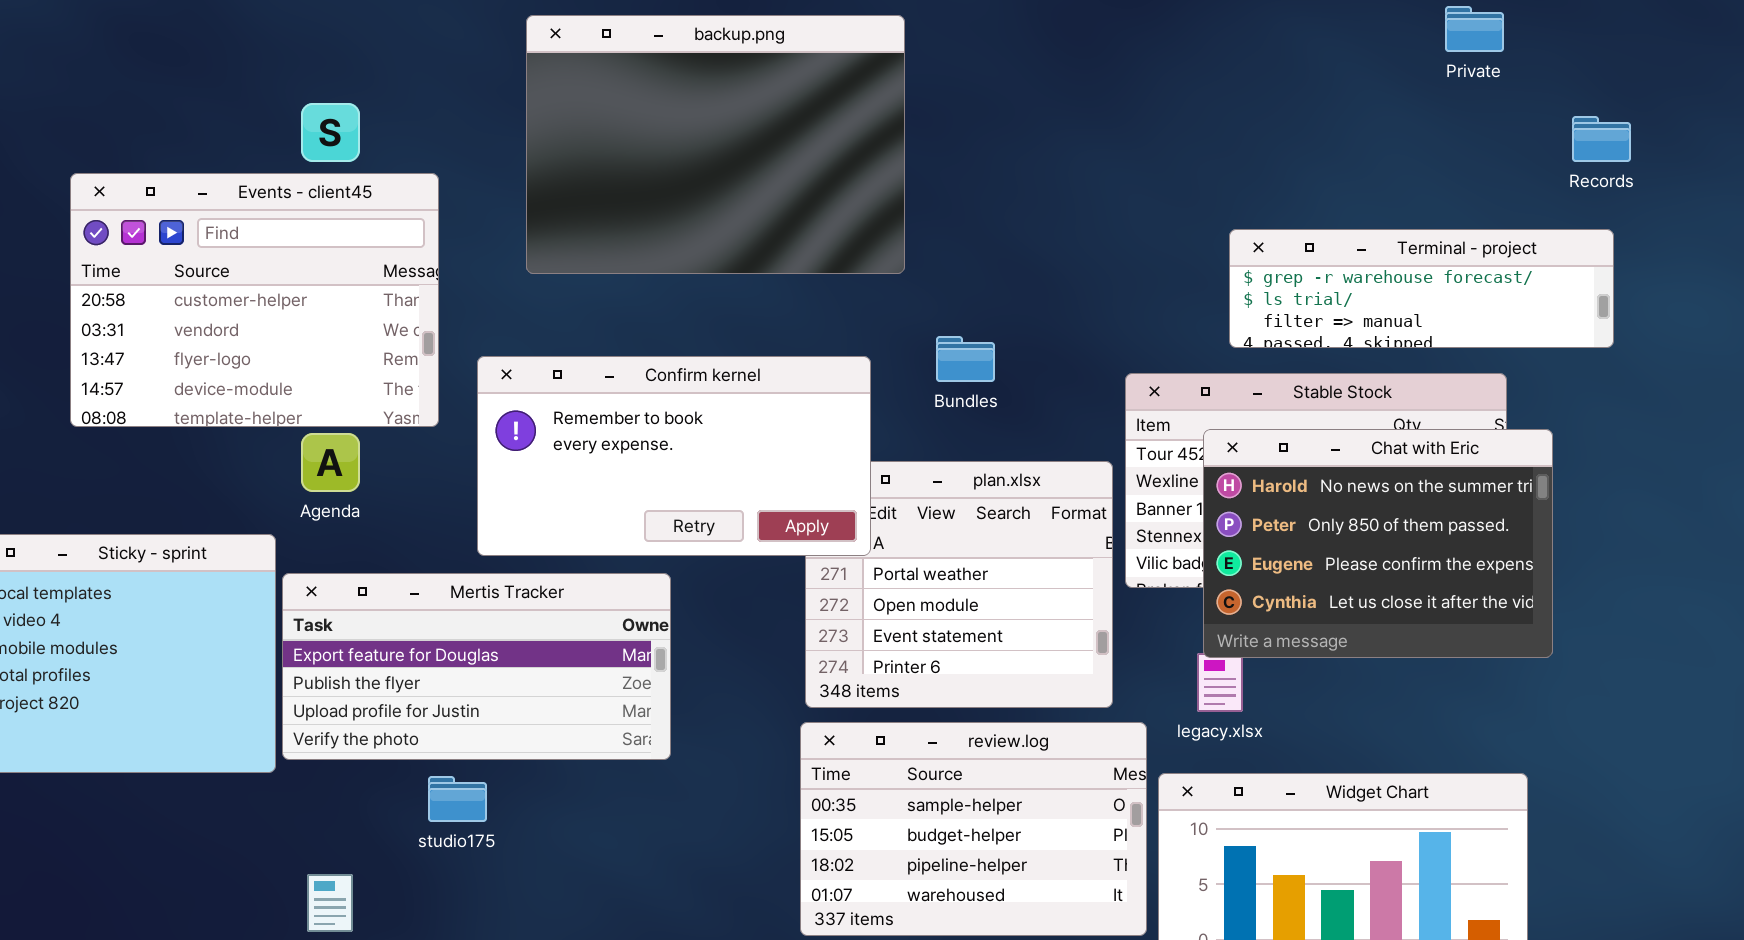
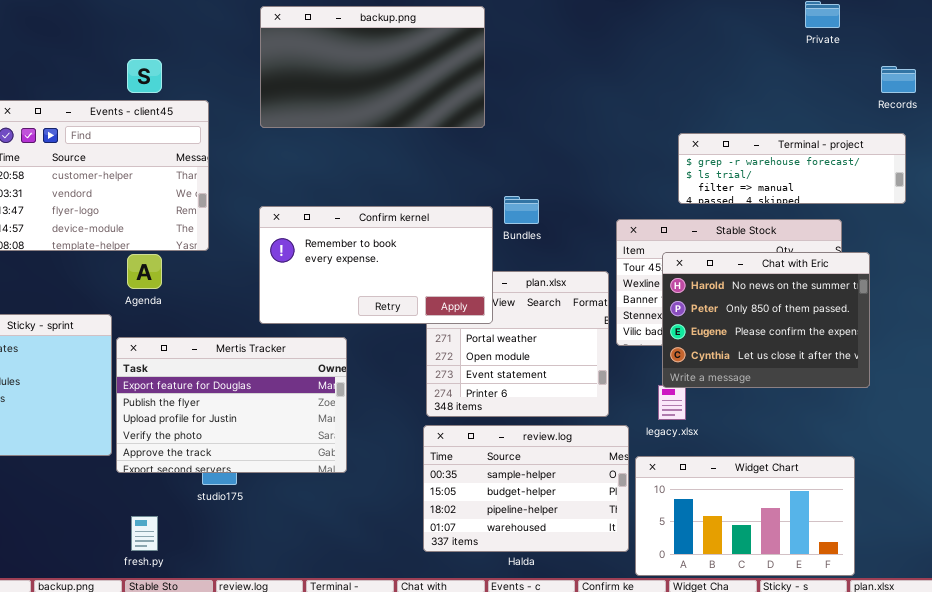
backup.png: [526,15,905,274] -> [260,6,485,128], resized
Confirm kernel: [477,356,871,556] -> [259,206,493,324], moved
Mertis Tracker: [282,573,671,760] -> [116,337,347,473], resized

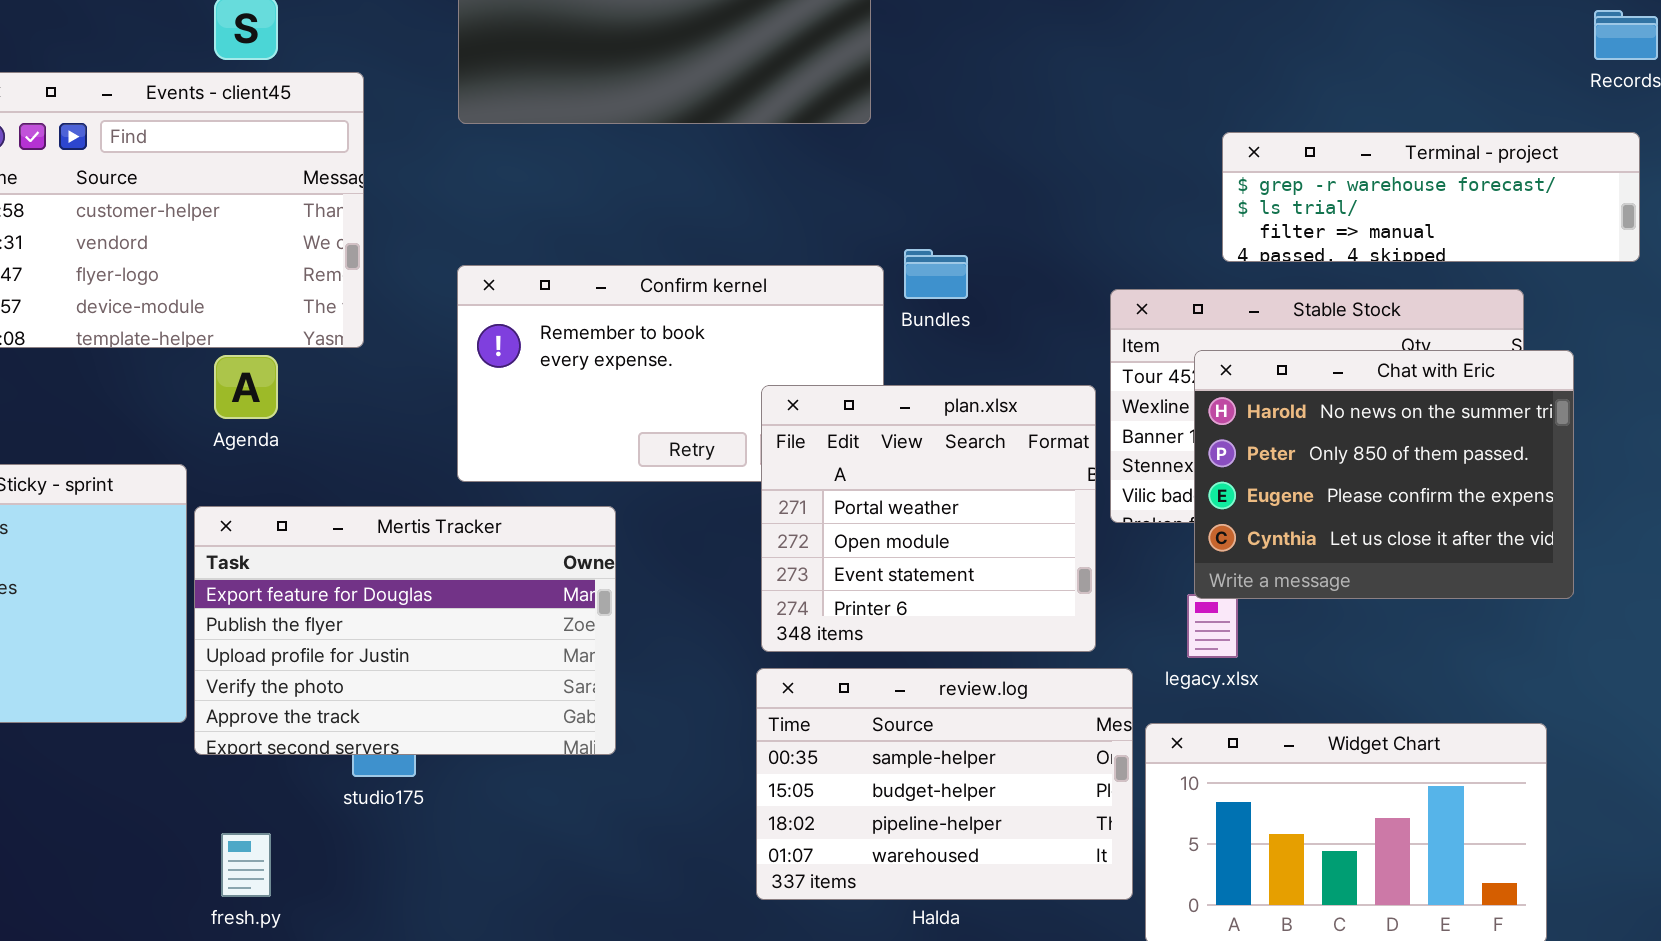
plan.xlsx: [426,271,609,417] -> [761,385,1096,652], raised

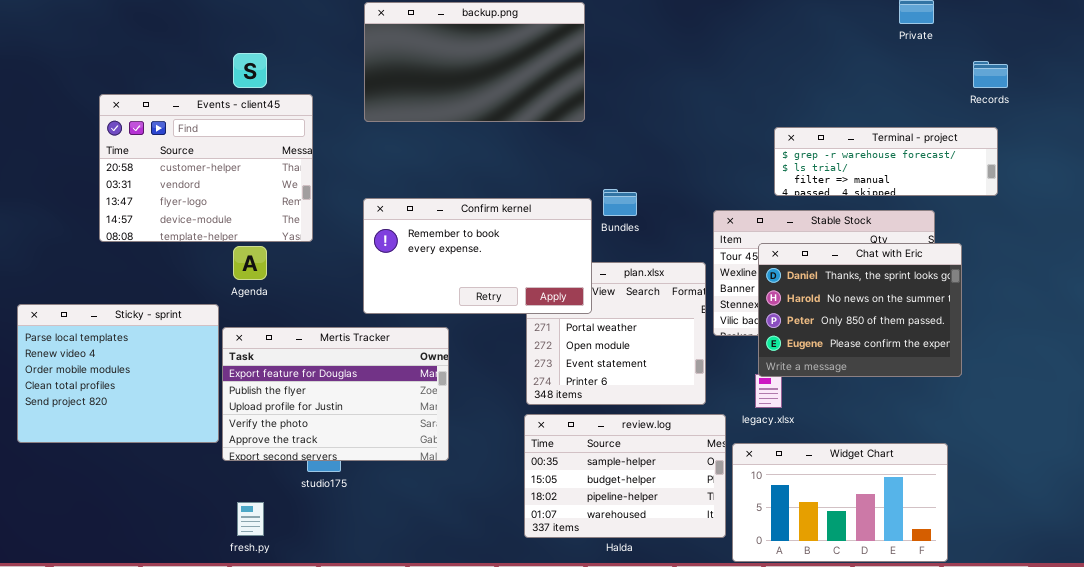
Confirm kernel: [457,265,884,482] -> [363,198,592,314], raised
Chat with Eric: [1194,350,1574,599] -> [758,243,962,377], scrolled up 1 row

